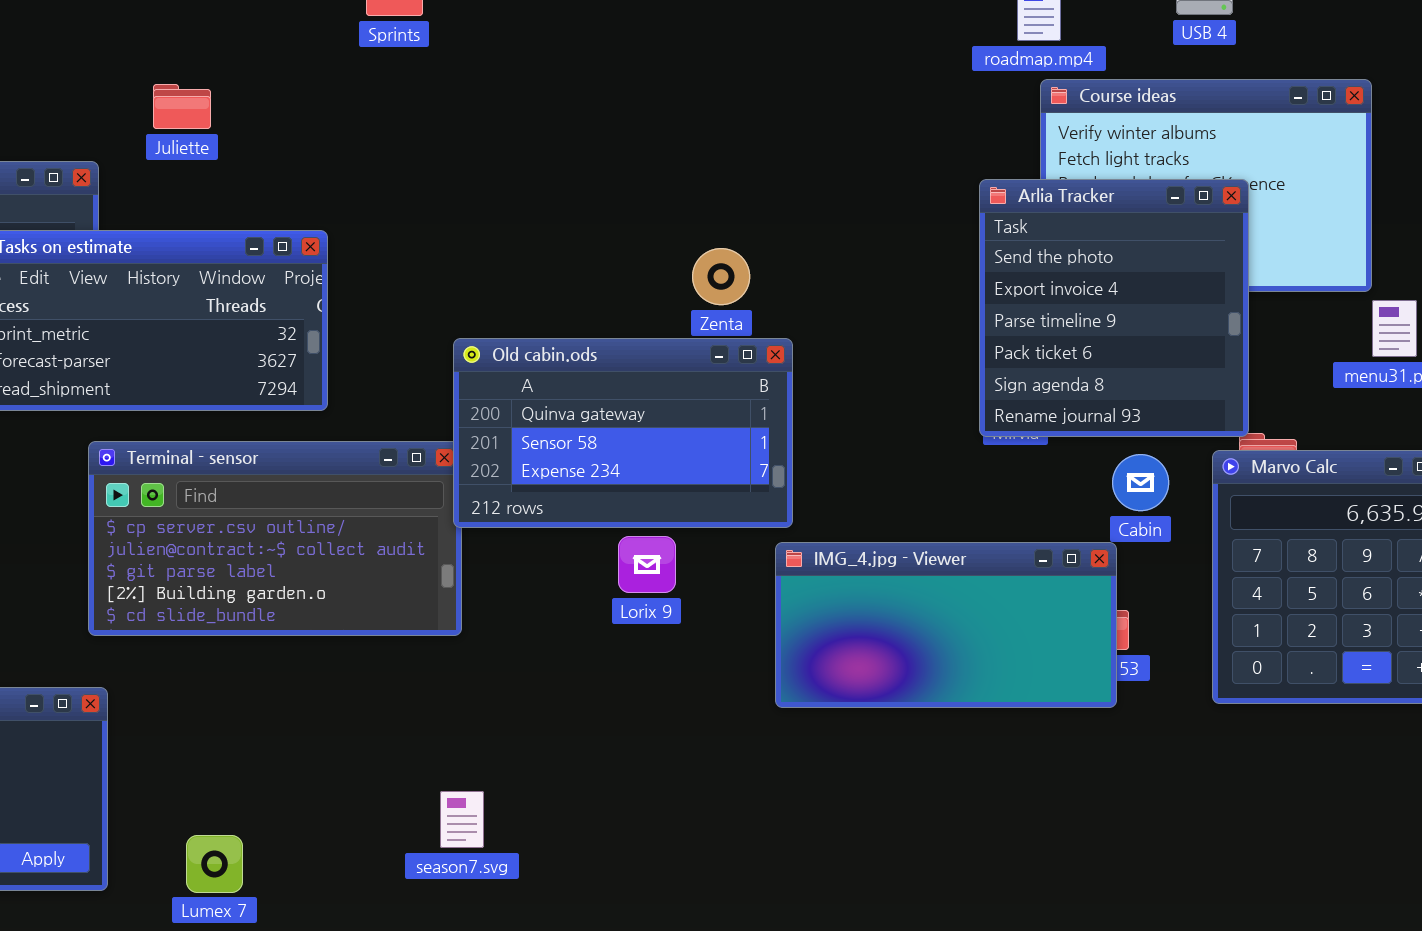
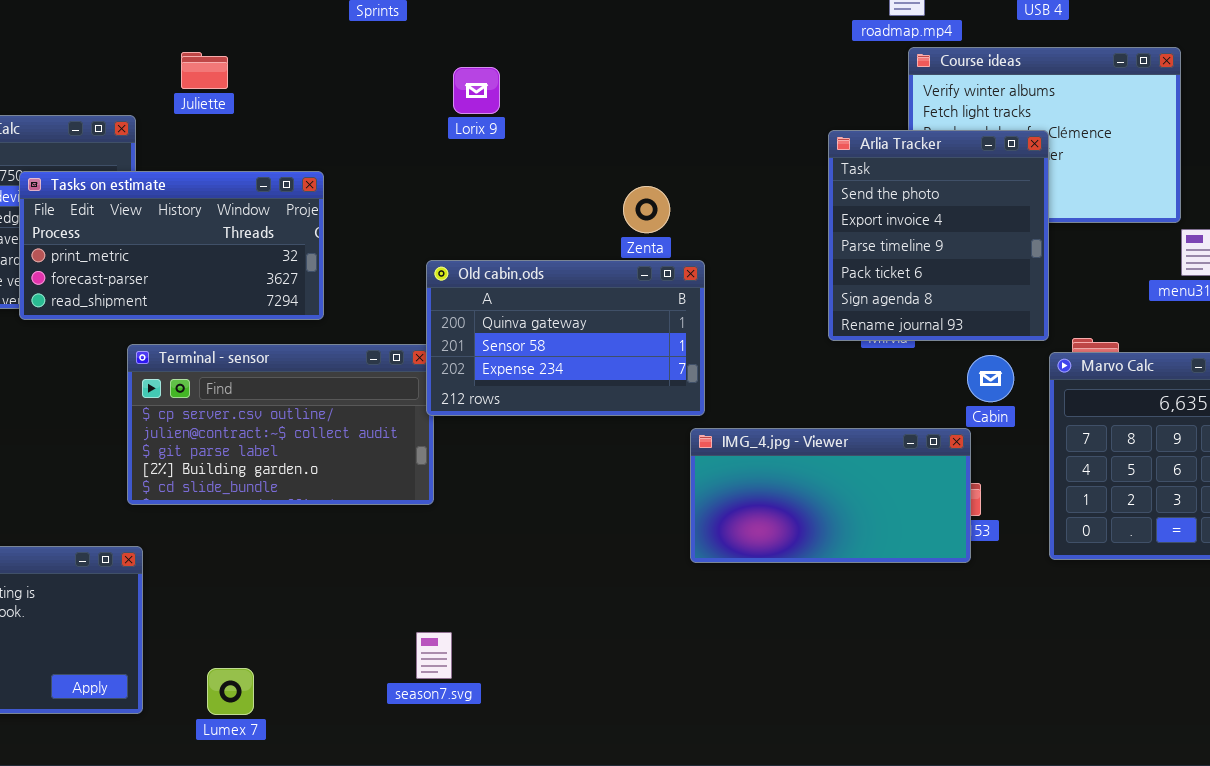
Arlia Tracker: [979,179,1249,437] -> [828,130,1049,341], moved
Lorix 9: [618,536,676,593] -> [453,67,500,114], moved

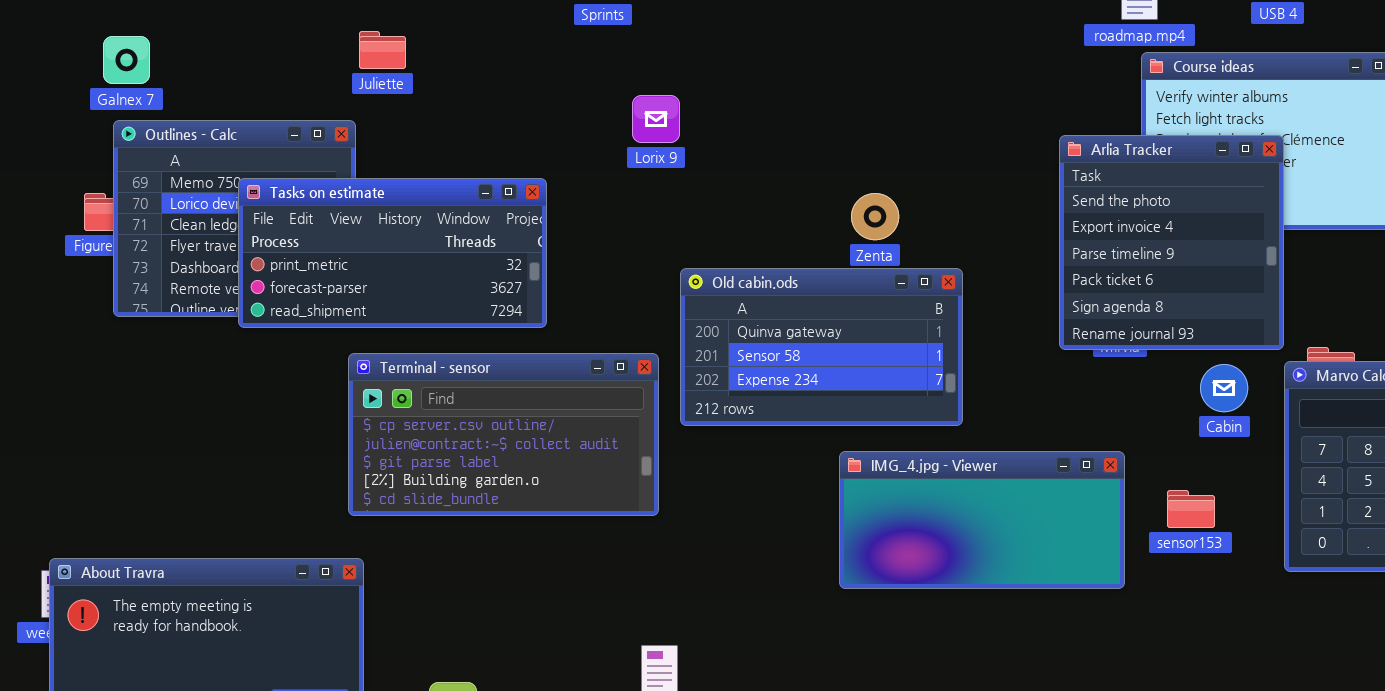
Juliette: [181,52,228,89] -> [359,31,406,69], moved
Lorix 9: [453,67,500,114] -> [632,95,680,143], moved
Old cabin.ods: [426,260,705,416] -> [680,268,963,426], moved
IMG_4.jpg - Viewer: [690,428,971,563] -> [839,451,1125,589], moved

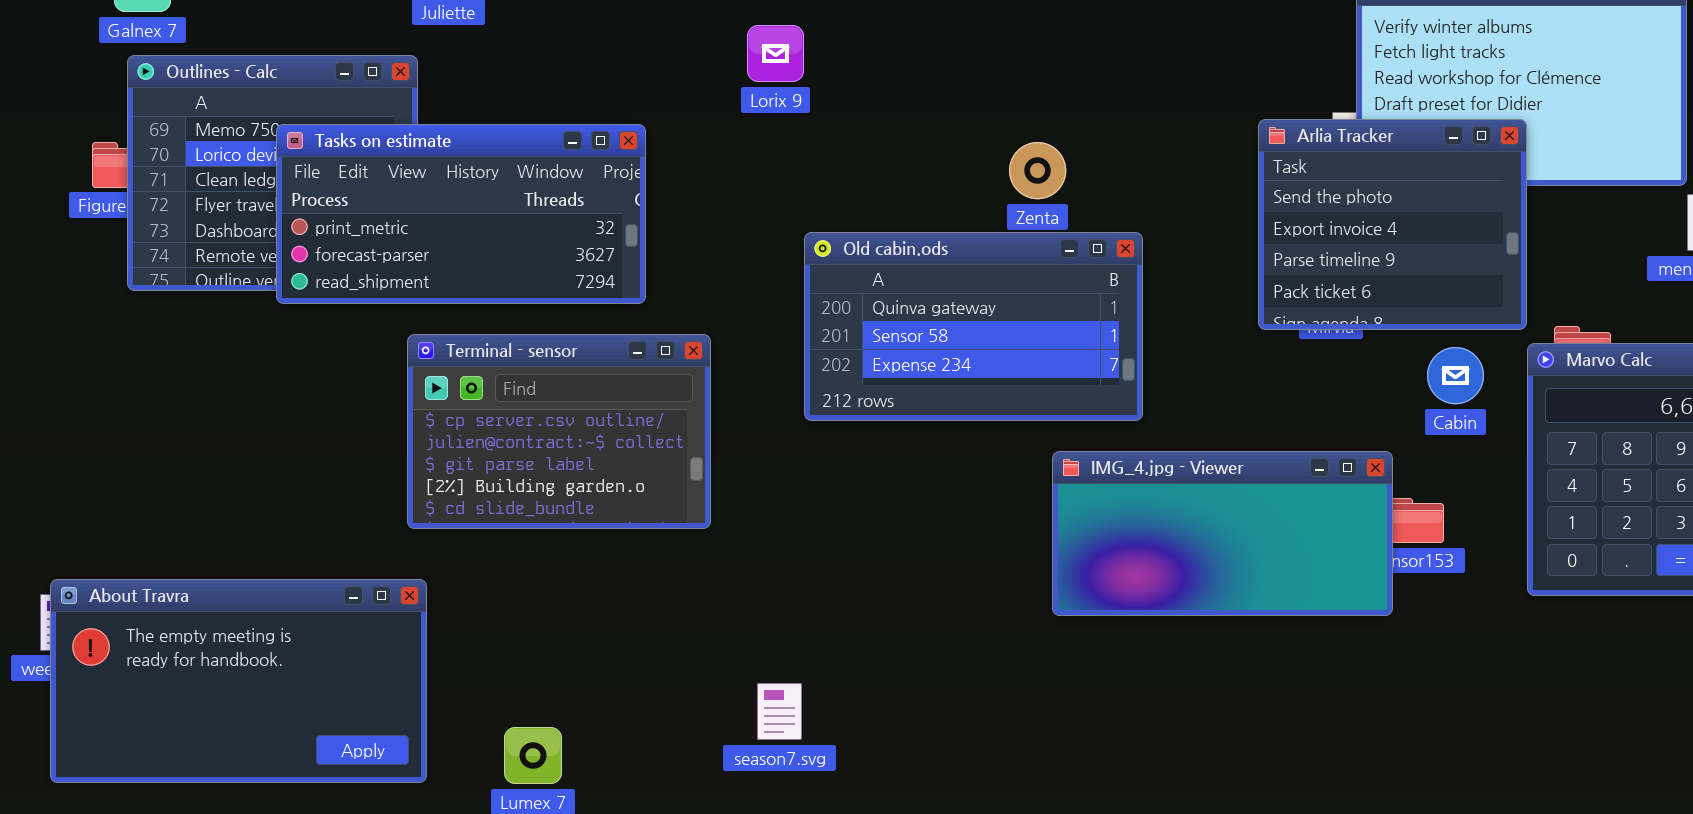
Arlia Tracker: [1059,135,1284,350] -> [1258,119,1527,330], resized
Terminal - sensor: [348,353,659,516] -> [407,334,711,529], resized
IMG_4.jpg - Viewer: [839,451,1125,589] -> [1052,451,1393,616], moved

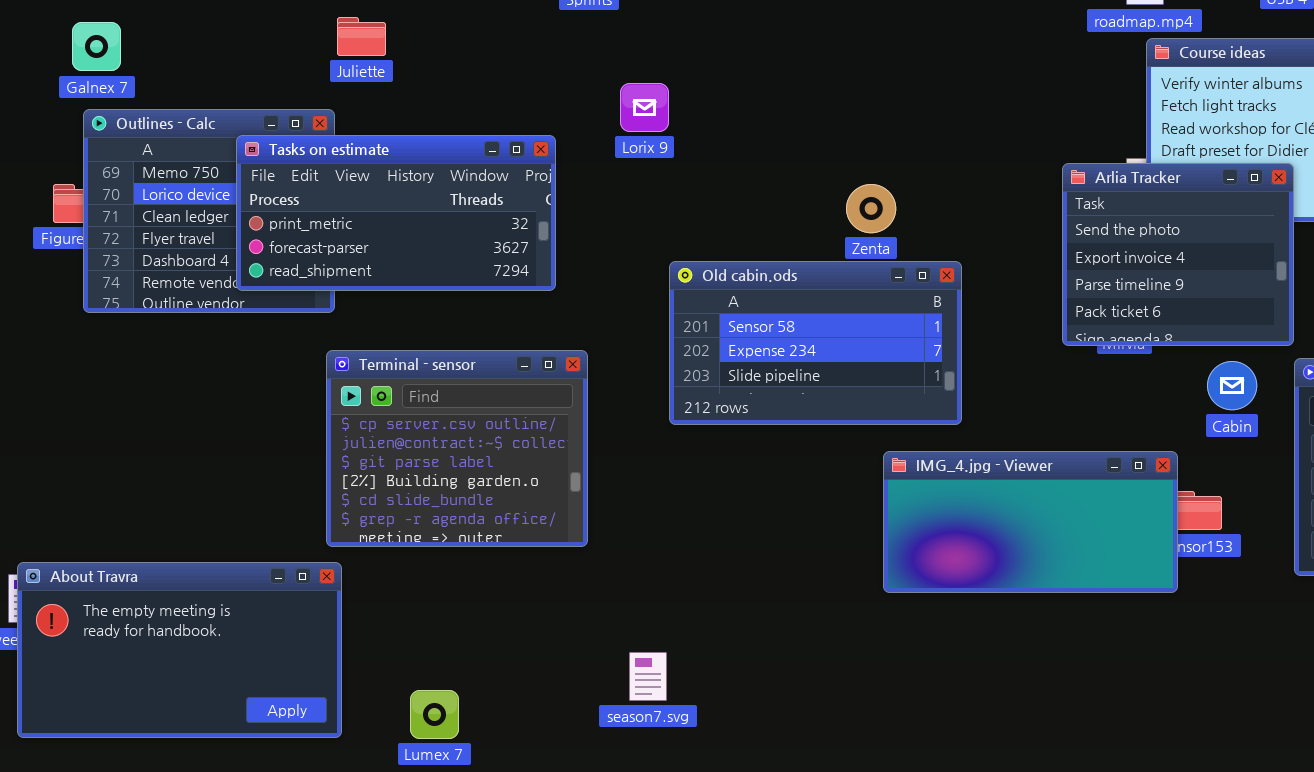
Tasks on estimate: [276,124,646,304] -> [236,135,556,291], moved
Old cabin.ods: [804,232,1143,421] -> [669,261,962,425], scrolled down 1 row
Terminal - sensor: [407,334,711,529] -> [326,350,588,547], resized

